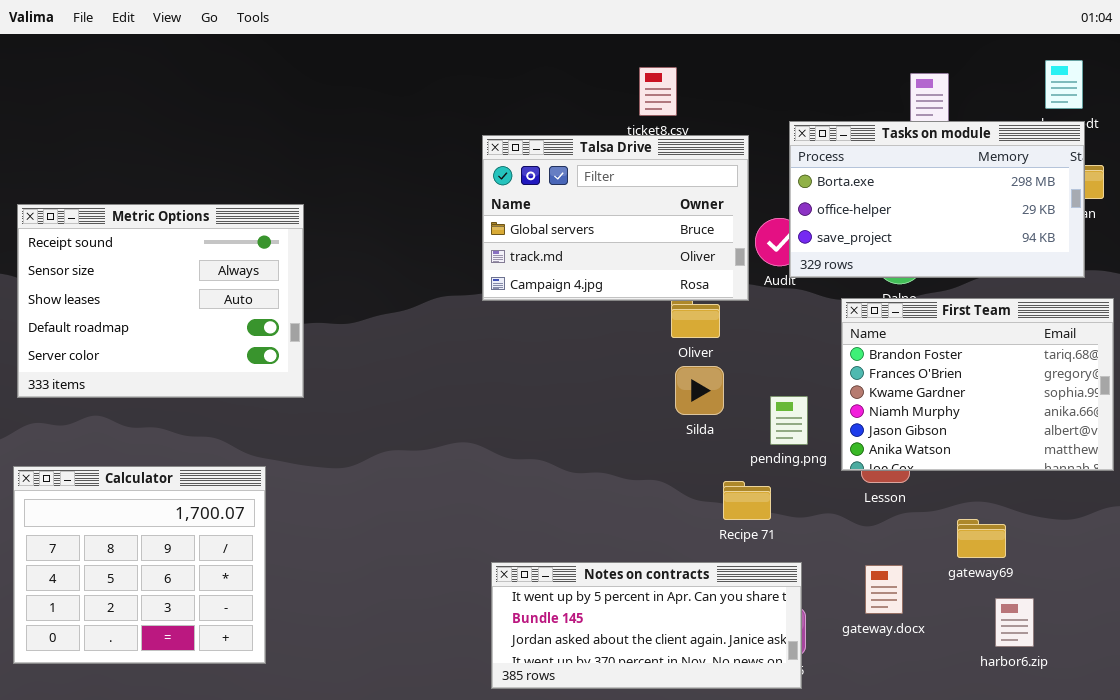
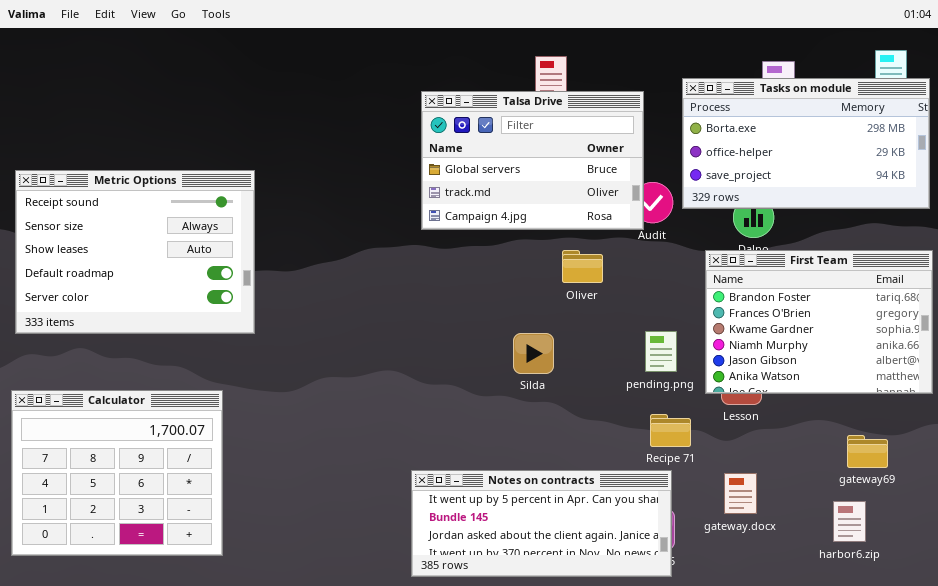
Tasks on module: [789,121,1085,278] -> [682,78,930,209], moved
Talsa Drive: [482,135,749,301] -> [421,91,644,230], moved
Silda: [675,366,724,415] -> [513,333,554,374], moved
Recipe 71: [723,481,771,520] -> [650,414,691,447], moved
gateway69: [957,519,1006,558] -> [847,435,888,468], moved

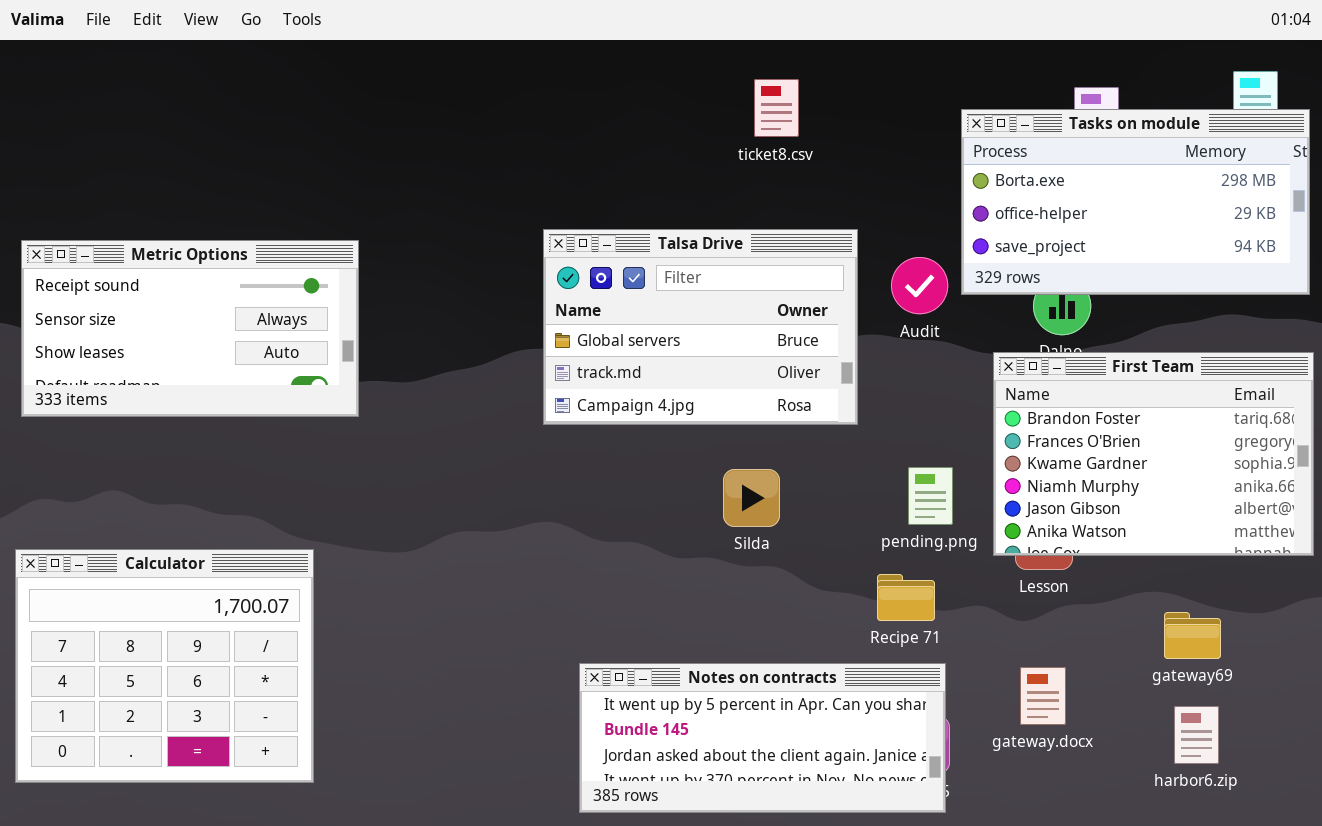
Talsa Drive: [421,91,644,230] -> [543,229,858,425], moved
Metric Options: [15,170,255,334] -> [21,240,359,417], resized
Recipe 71: [650,414,691,447] -> [877,574,935,621], moved
gateway69: [847,435,888,468] -> [1164,612,1221,659], moved

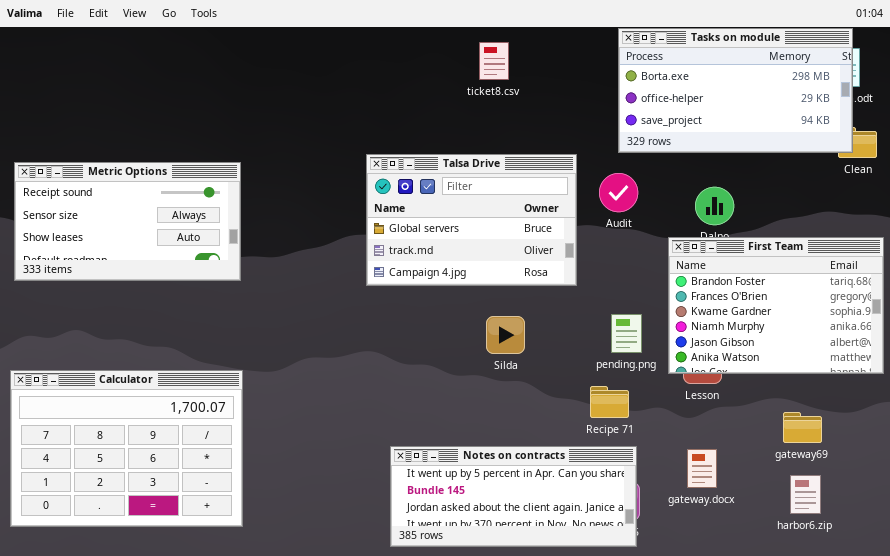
ticket8.csv: [754,79,799,137] -> [479,42,509,80], moved
Tasks on module: [961,109,1310,295] -> [618,28,853,153], moved
Calculator: [15,549,314,783] -> [10,370,243,527], resized

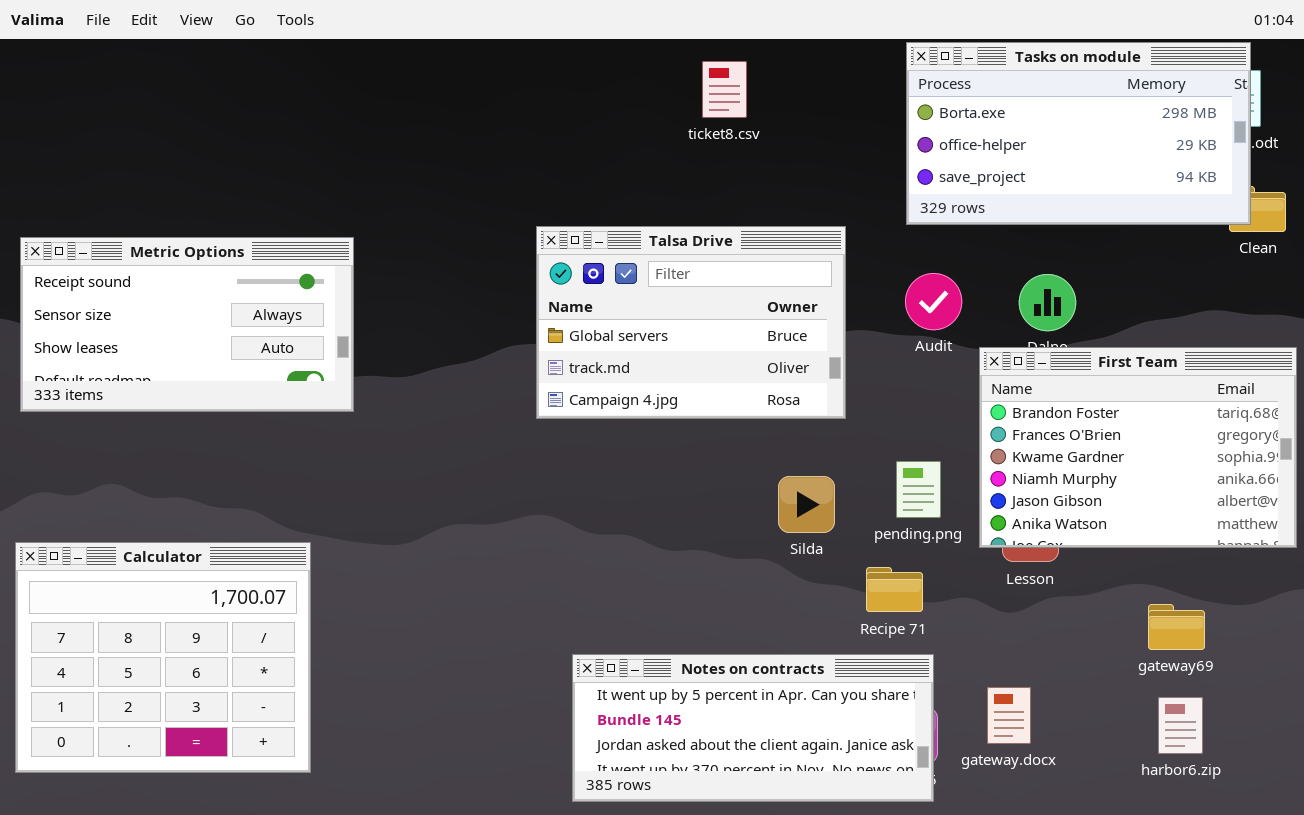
Audit: [599,173,638,212] -> [905,273,962,330], moved
Silda: [486,316,525,354] -> [778,476,835,533], moved
Calculator: [10,370,243,527] -> [15,542,311,773], resized
gateway.docx: [687,449,717,488] -> [987,687,1031,744], moved

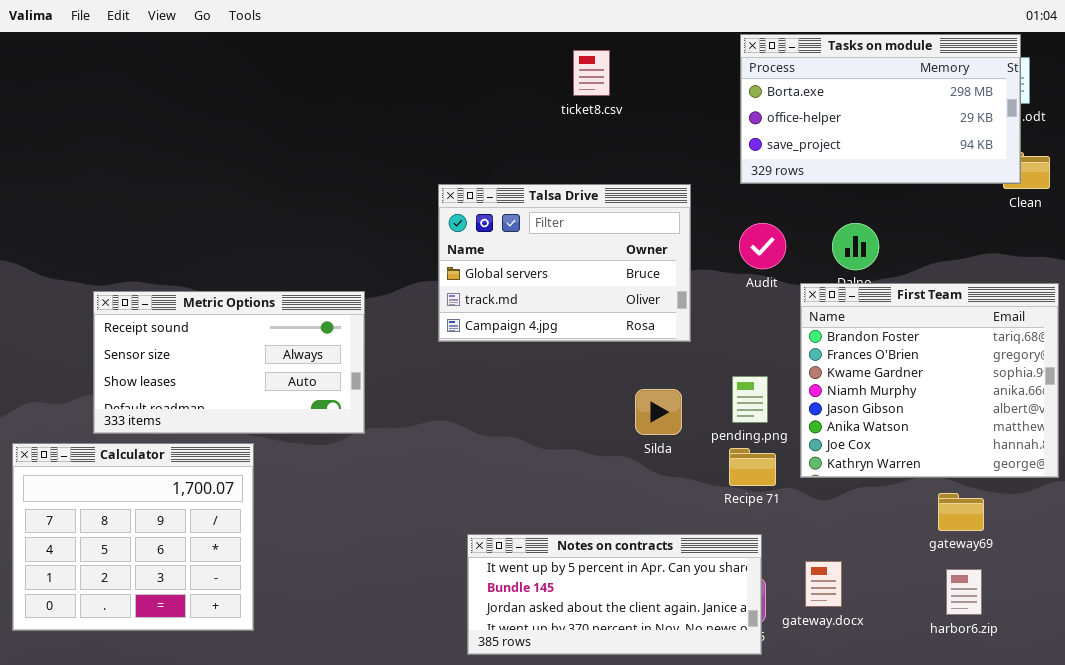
Metric Options: [20,237,354,412] -> [93,291,365,434], moved
First Team: [979,347,1297,548] -> [800,283,1059,478], resized
Recipe 71: [866,567,923,612] -> [729,448,776,486], moved

